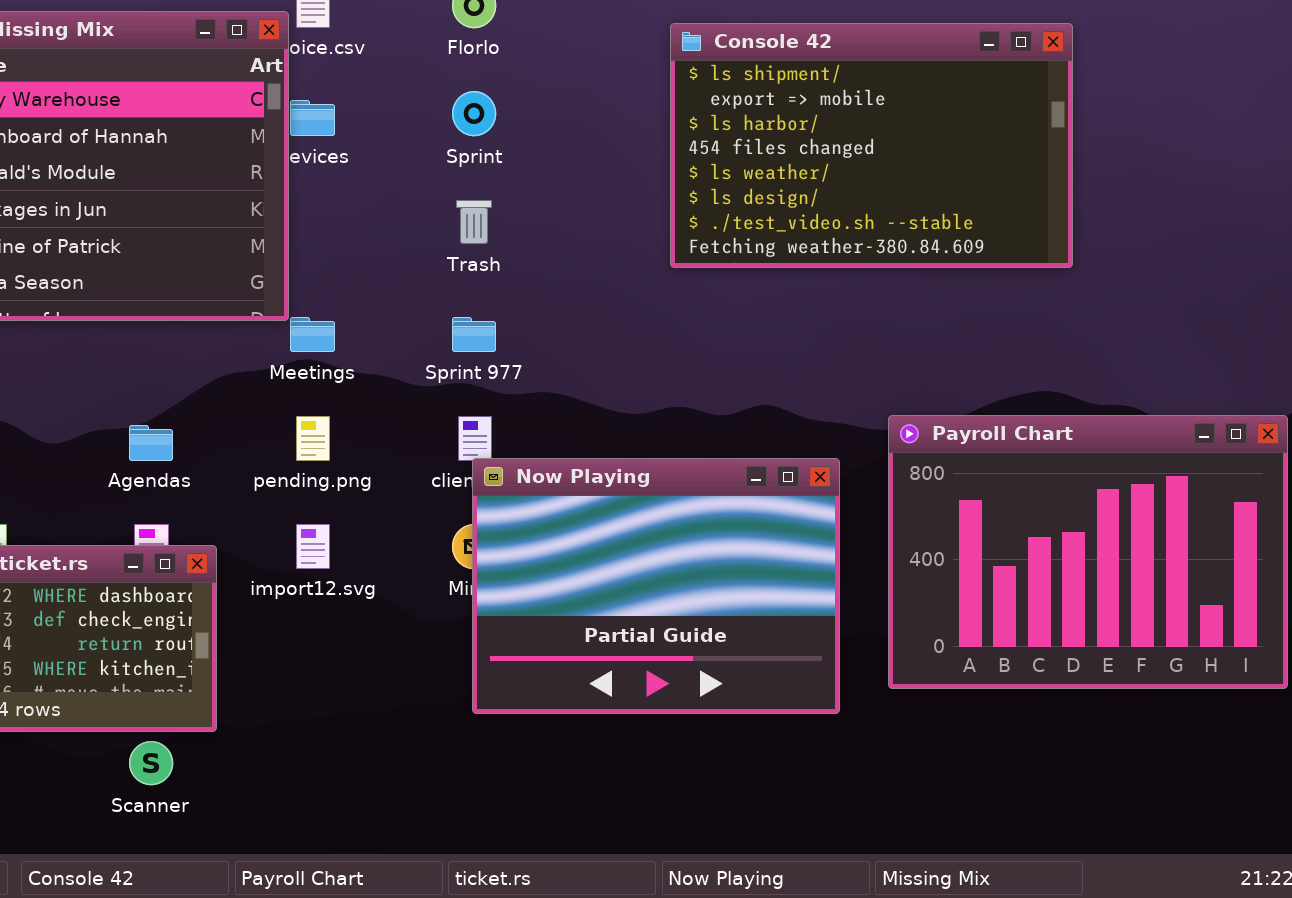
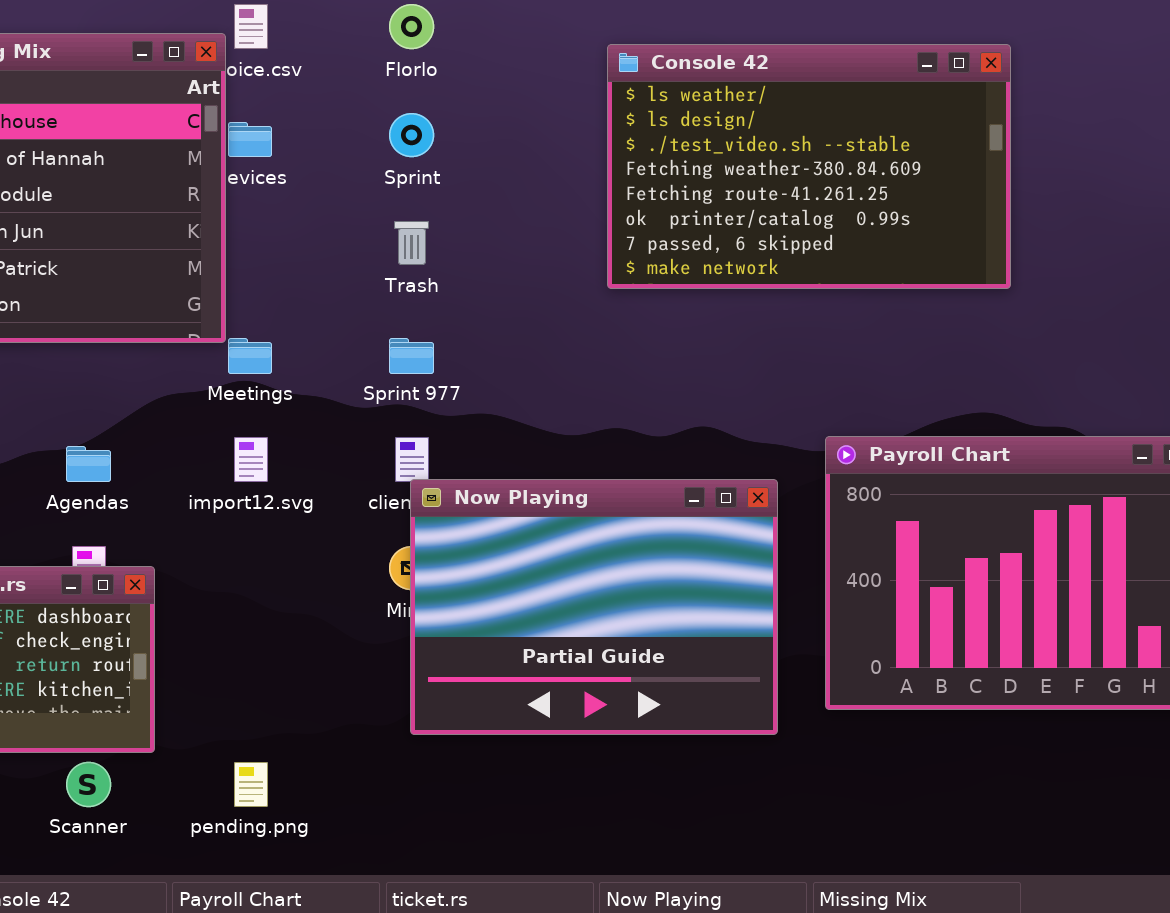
Console 42: [670,23,1073,268] -> [607,44,1011,289], scrolled down 4 rows
pending.png: [296,416,330,461] -> [234,762,268,807], moved
import12.svg: [296,524,330,569] -> [234,437,268,482], moved

